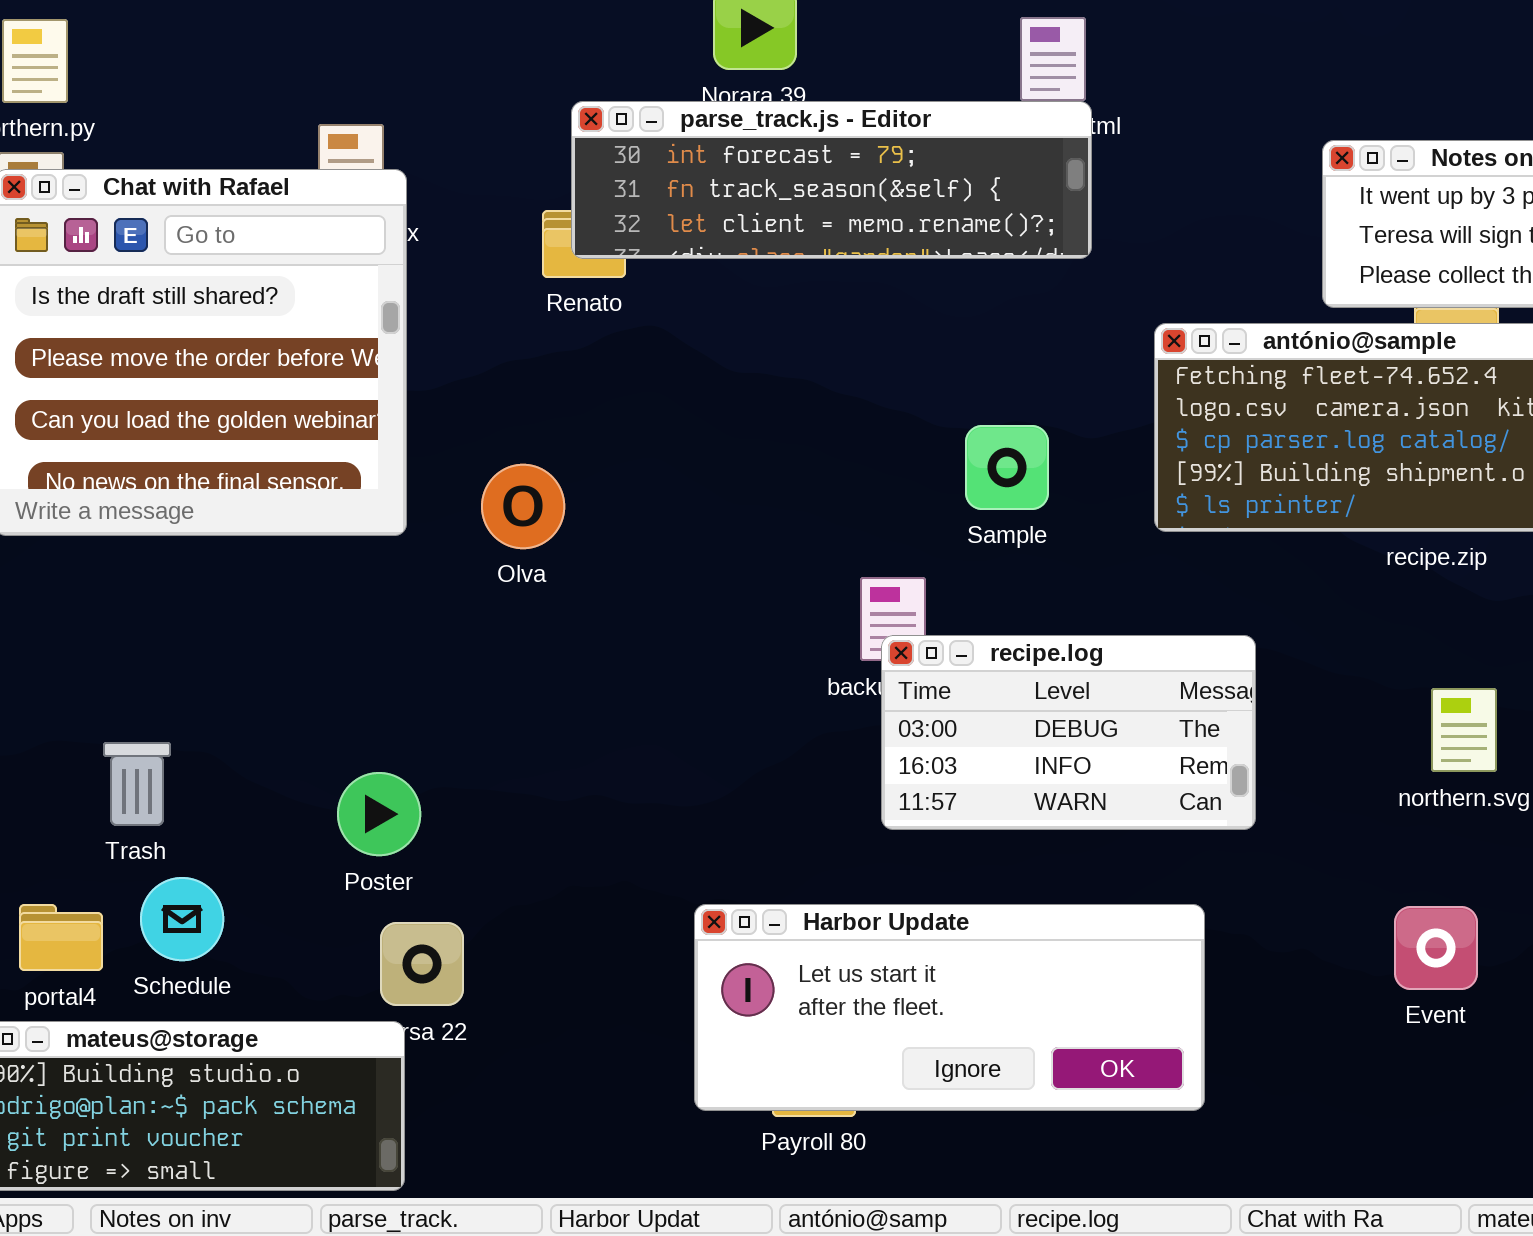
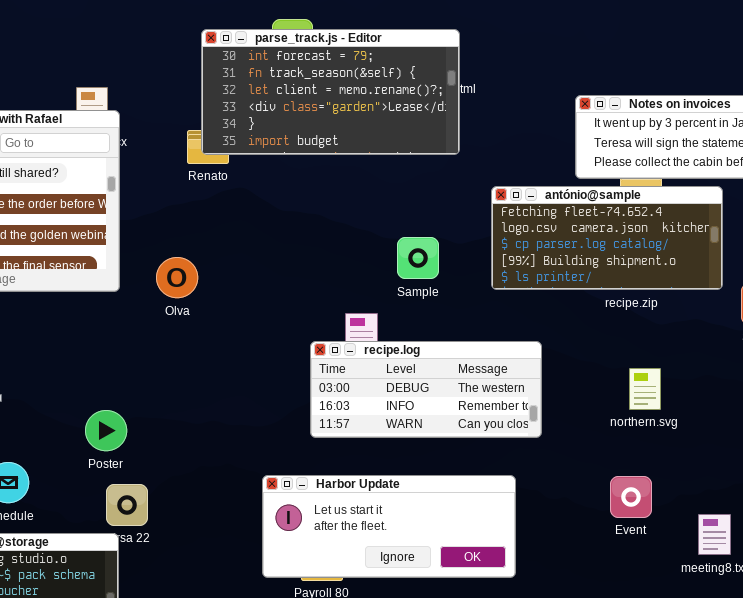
parse_track.js - Editor: [571,101,1092,259] -> [201,29,460,155], resized
recipe.log: [881,635,1256,830] -> [310,341,542,438], resized

